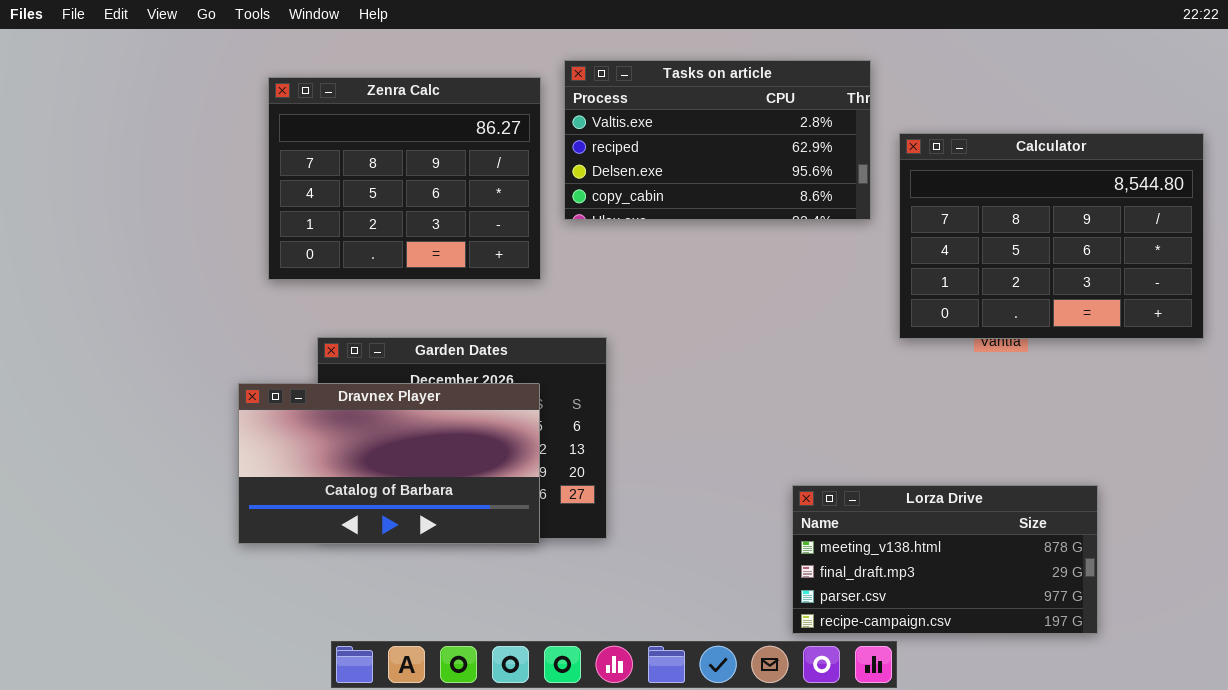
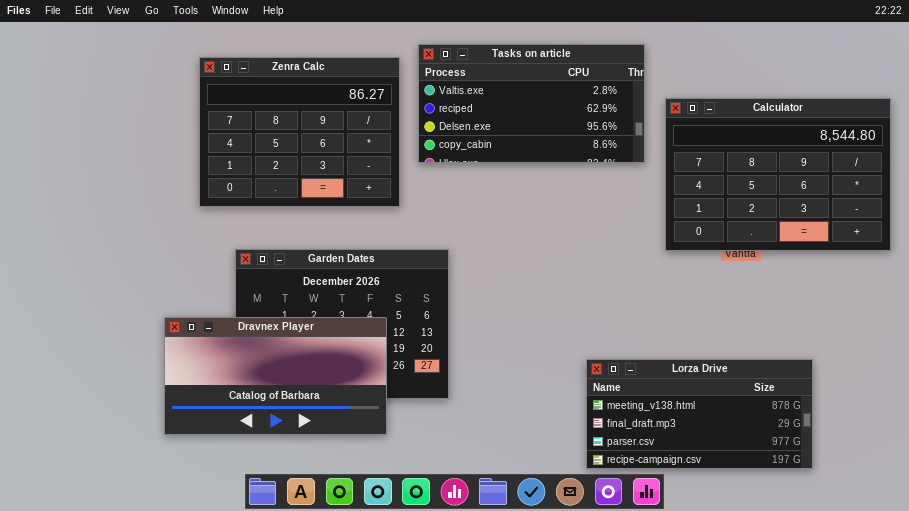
Dravnex Player: [238,383,540,544] -> [164,317,387,435], moved

